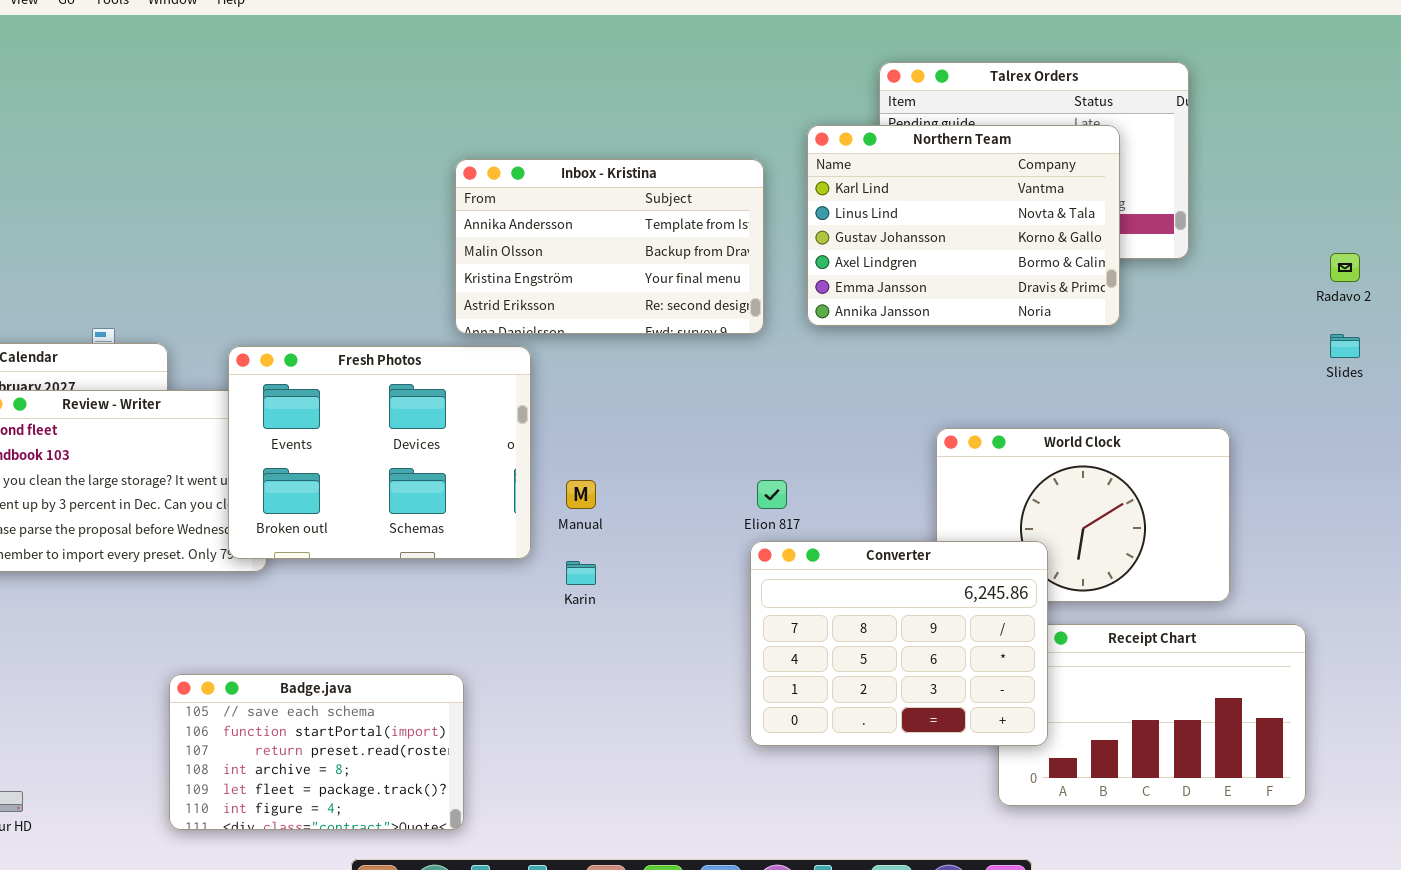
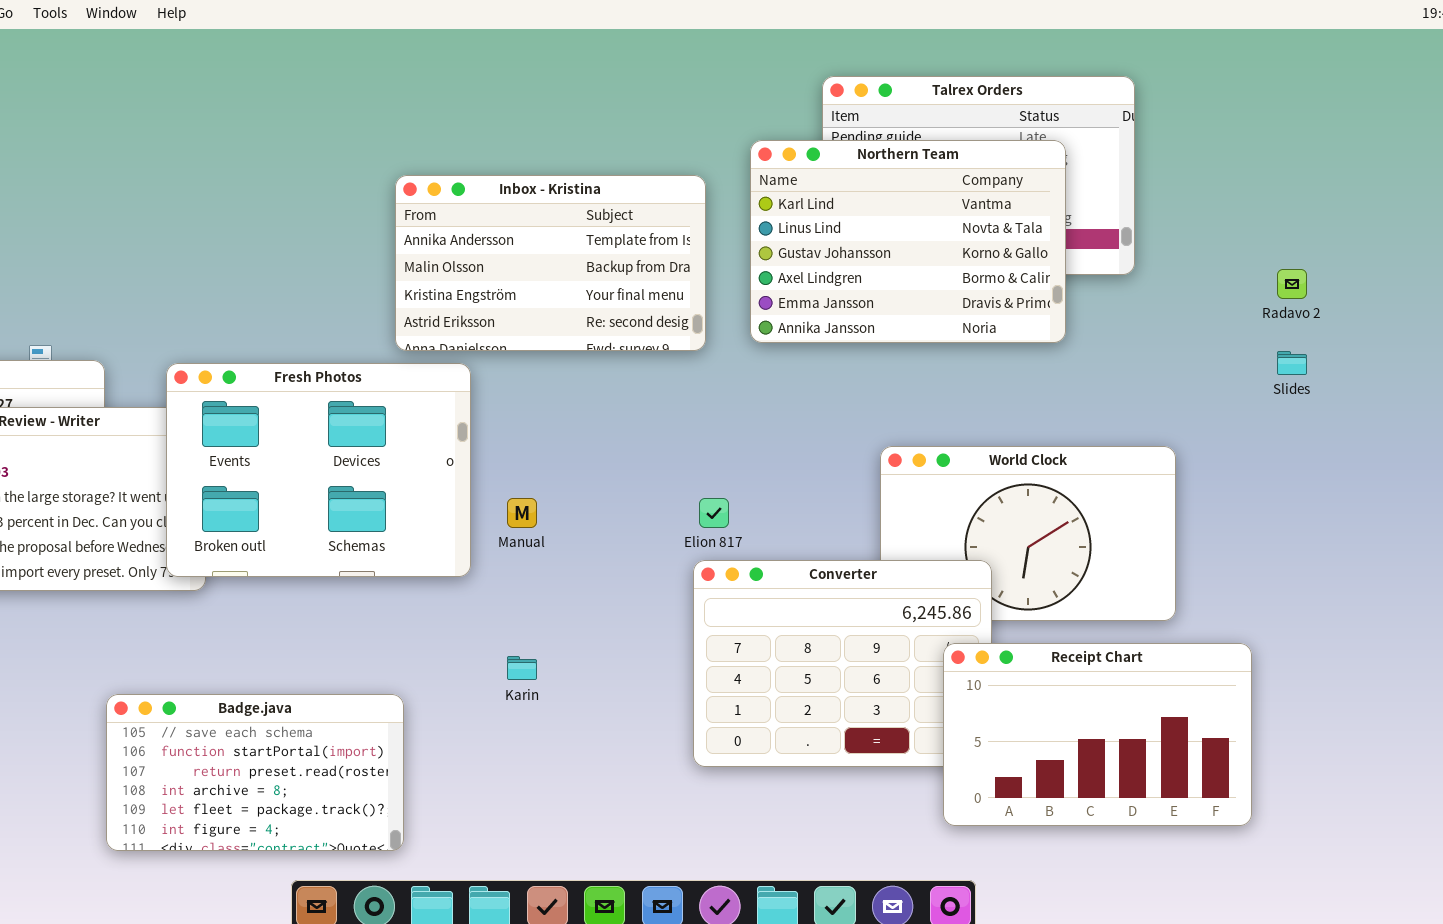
Karin: [566,561,596,585] -> [507,656,537,680], moved
Receipt Chart: [998,624,1306,806] -> [943,643,1252,826], raised

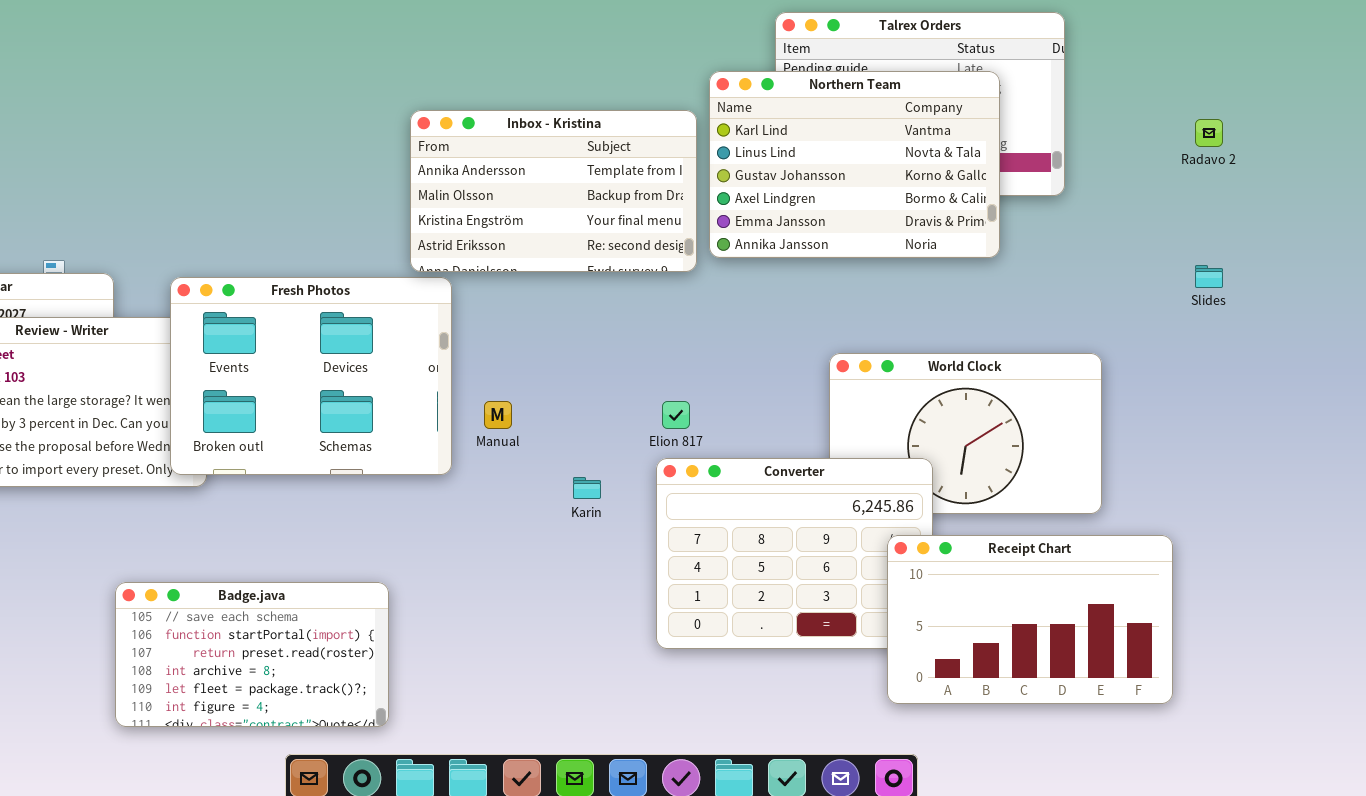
Inbox - Kristina: [395,175,706,351] -> [410,110,697,272], moved
Radavo 2: [1277,269,1307,299] -> [1195,119,1223,147], moved
Karin: [507,656,537,680] -> [573,477,601,499], moved

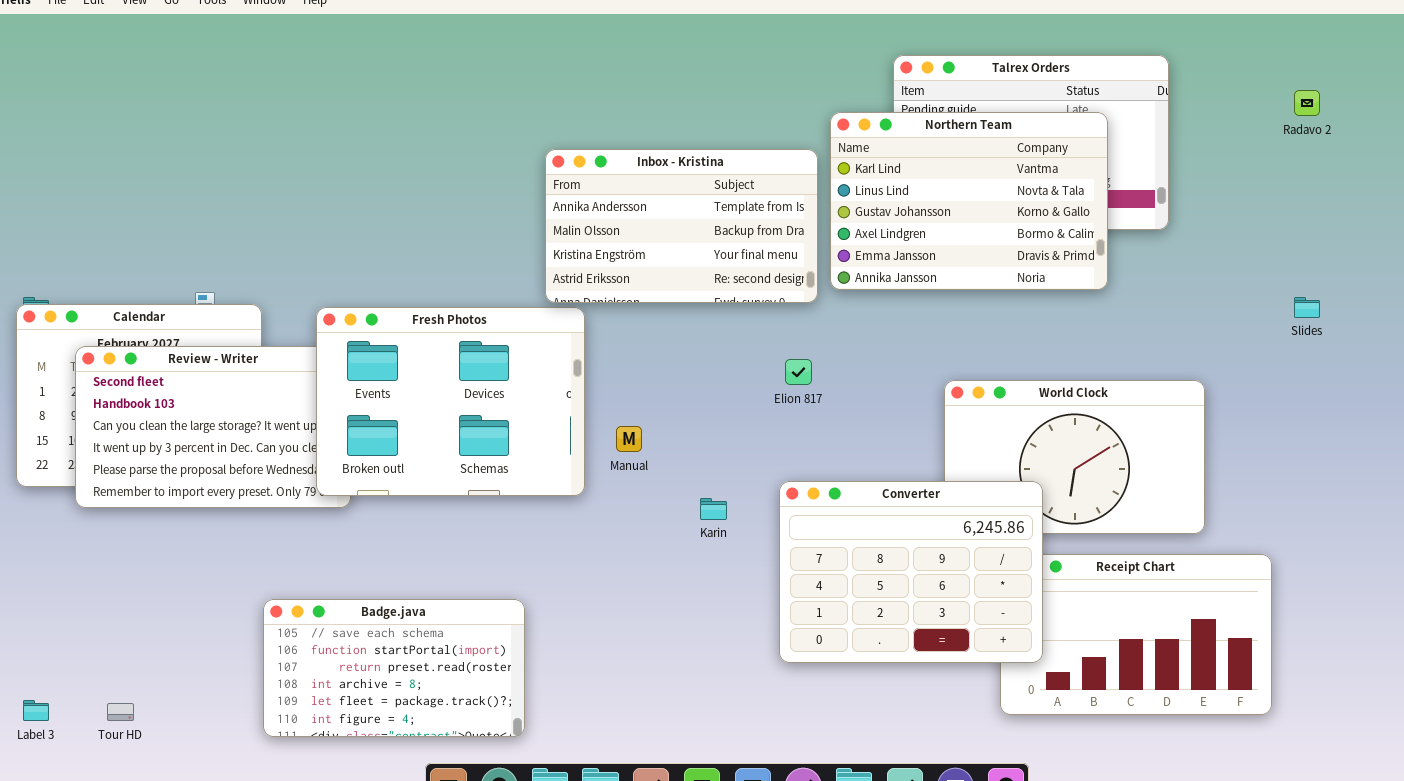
Radavo 2: [1195,119,1223,147] -> [1294,90,1320,116], moved
Elion 817: [662,401,690,429] -> [785,359,812,385], moved
Converter: [656,458,933,649] -> [779,481,1043,663], raised

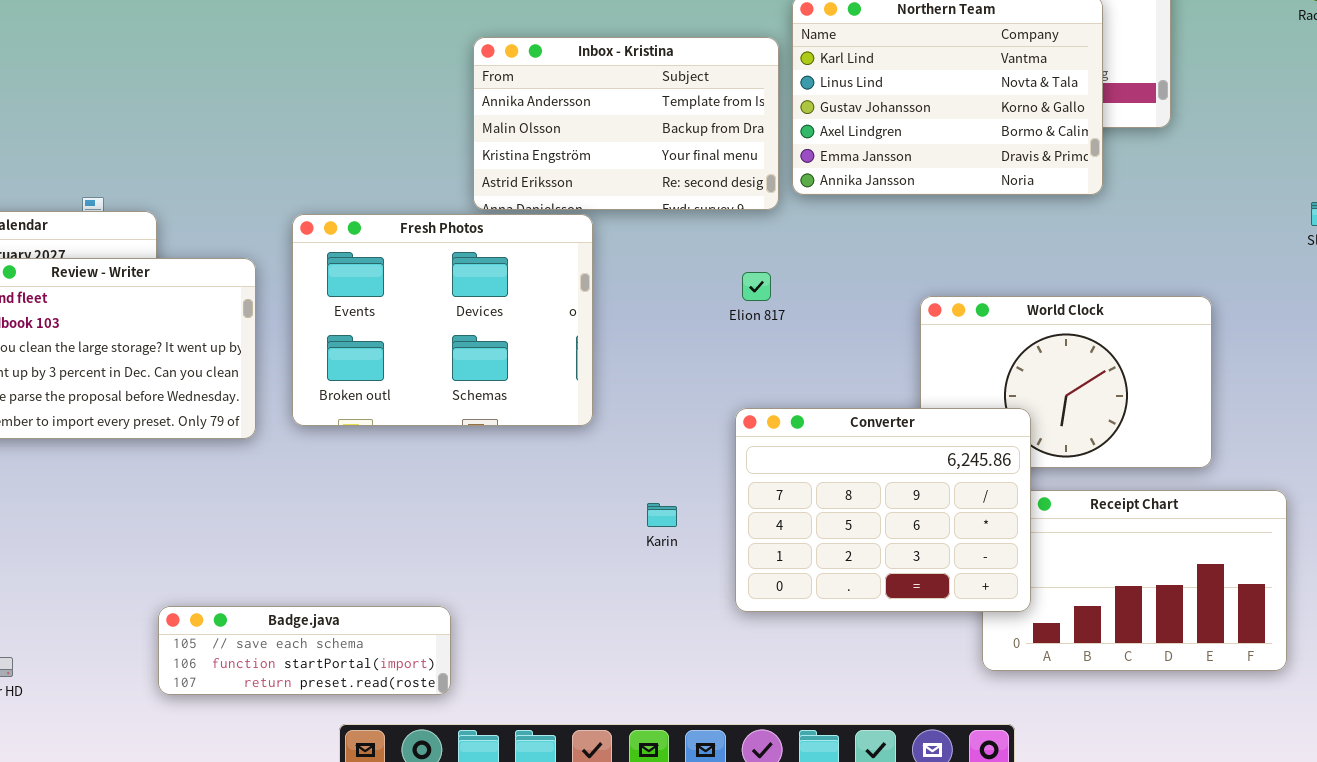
Fresh Photos: [316,307,585,496] -> [292,214,593,426], moved
Karin: [700,498,727,520] -> [647,503,677,527], moved
Badge.java: [263,599,525,737] -> [158,606,451,695], resized

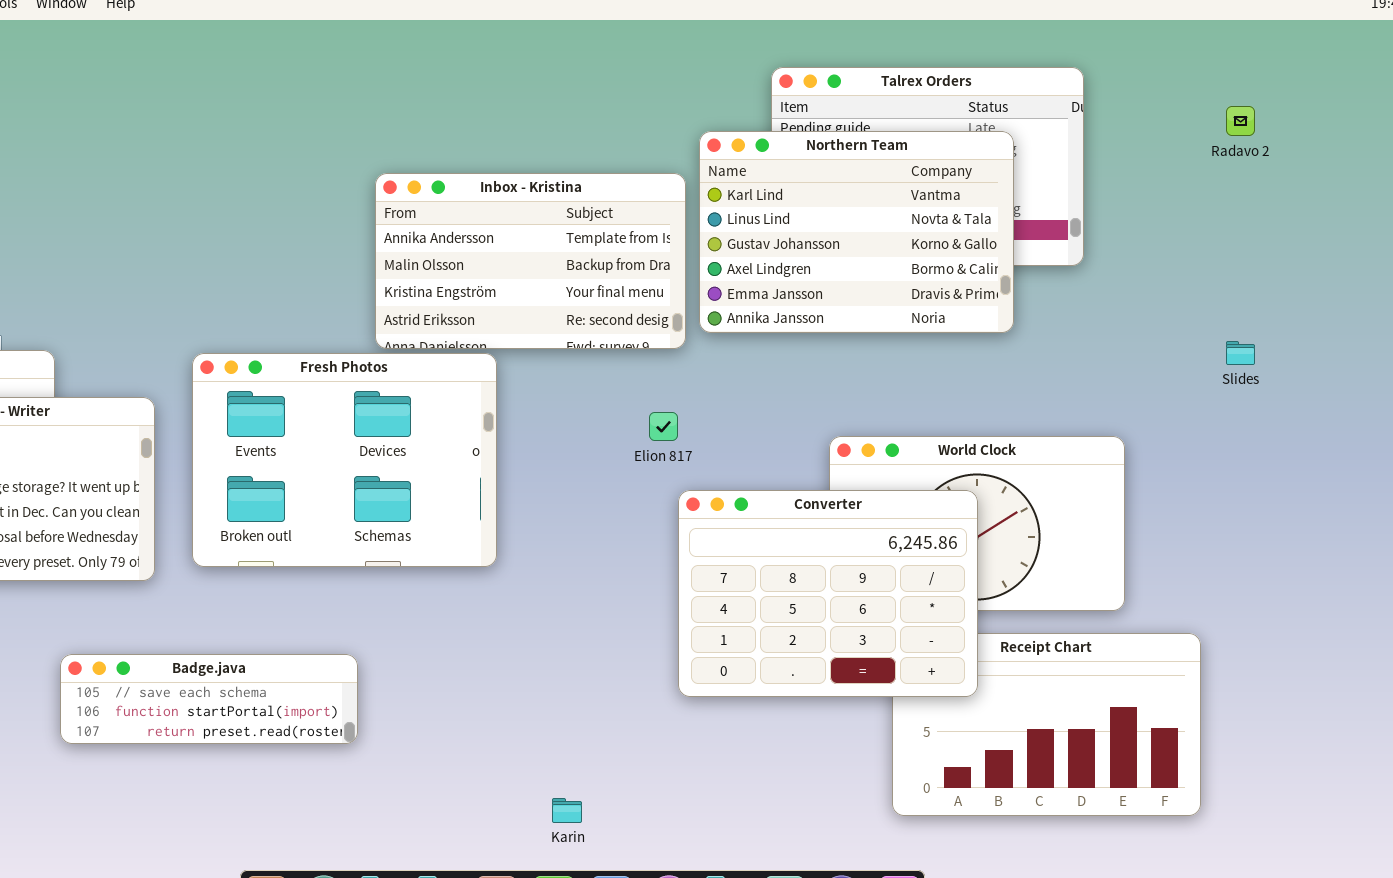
Converter: [735,408,1031,612] -> [678,490,978,697], moved
Karin: [647,503,677,527] -> [552,798,582,823], moved
Badge.java: [158,606,451,695] -> [60,654,358,744], moved

